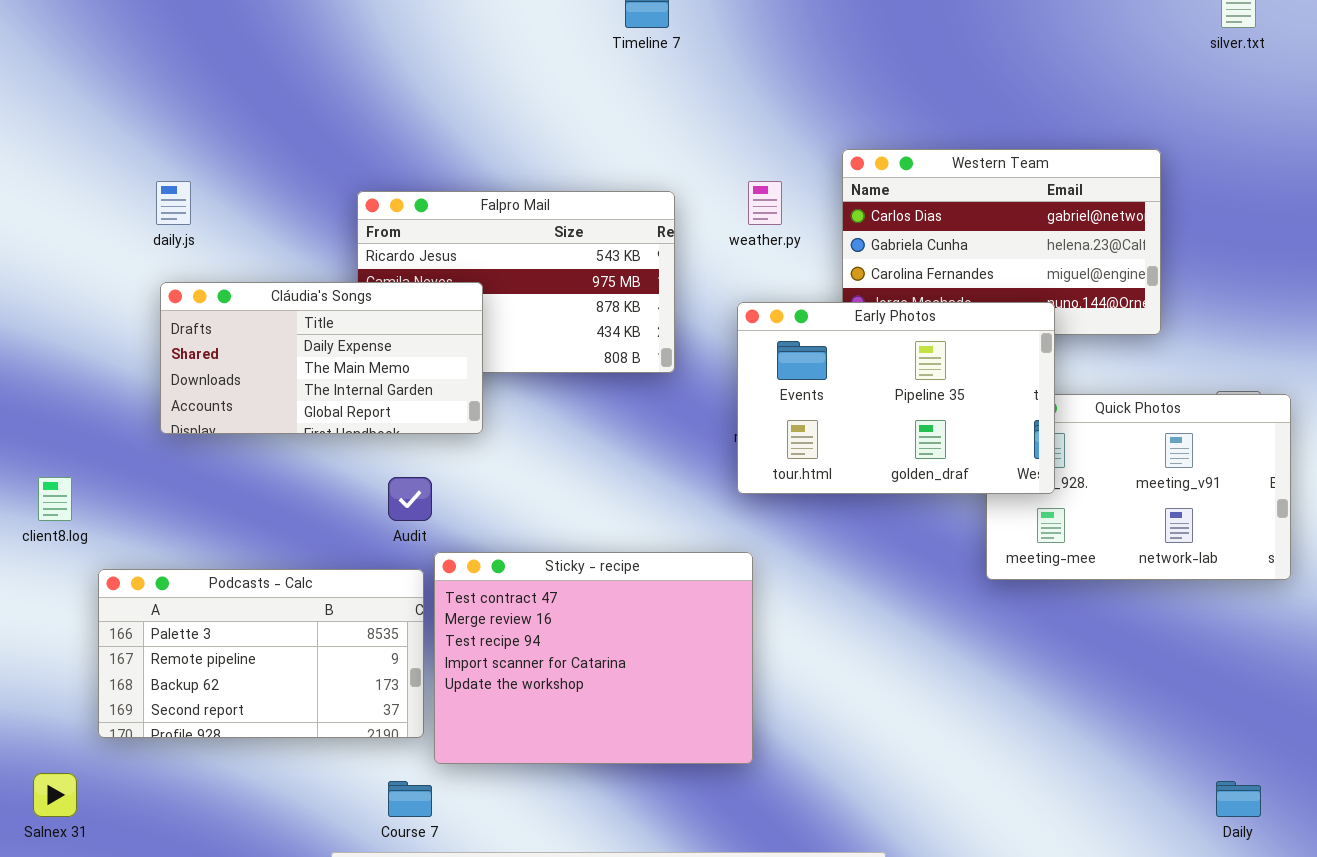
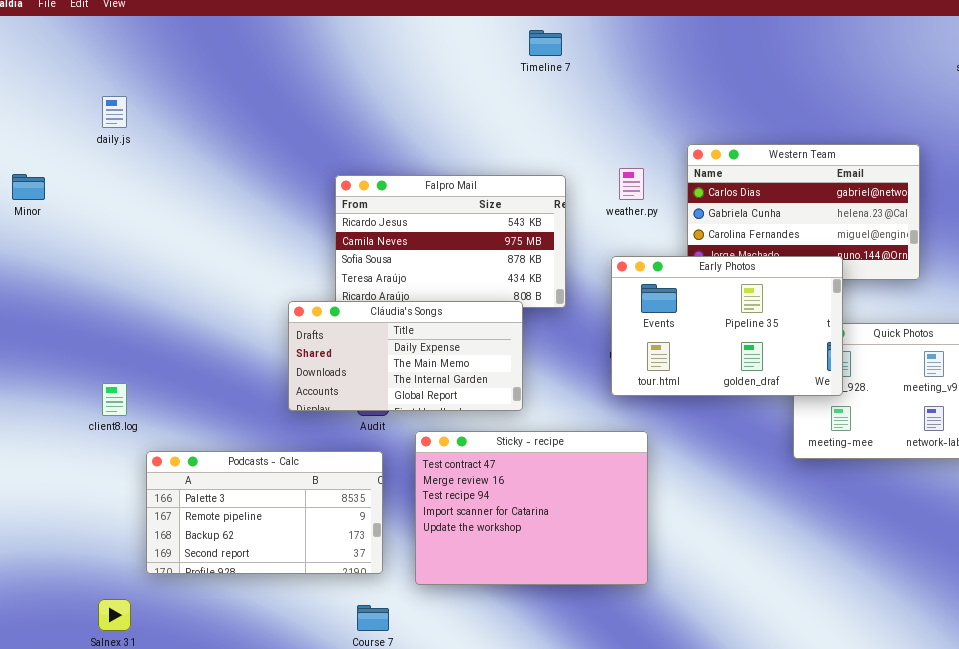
daily.js: [156,181,191,225] -> [102,96,127,128], moved
Cláudia's Songs: [160,282,483,434] -> [288,301,523,411], moved
Sticky - recipe: [434,552,753,764] -> [415,431,648,585], moved

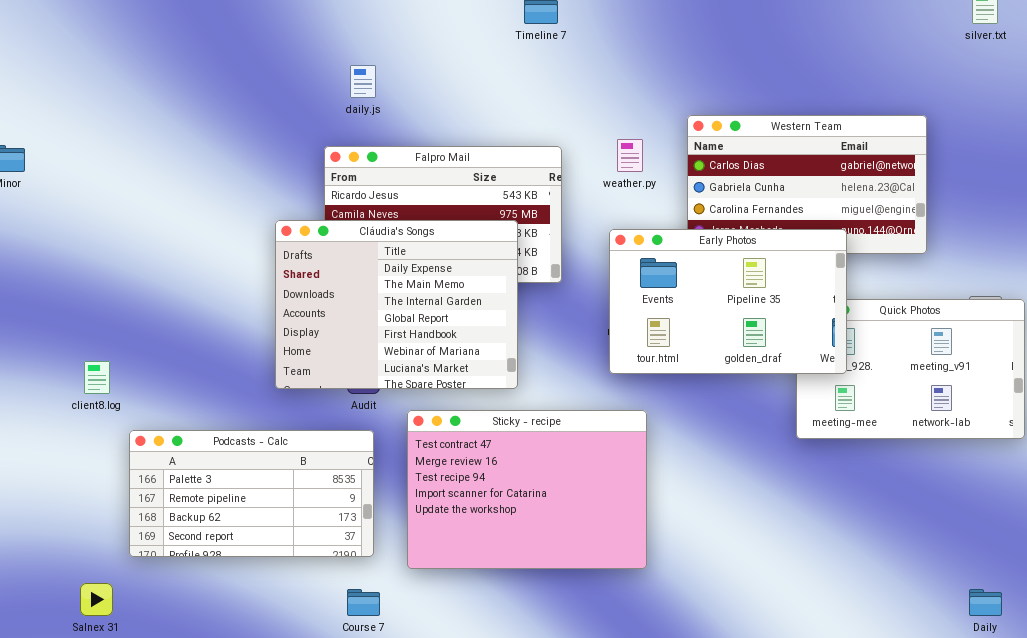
daily.js: [102,96,127,128] -> [350,65,376,98], moved
Cláudia's Songs: [288,301,523,411] -> [275,220,518,389], resized

